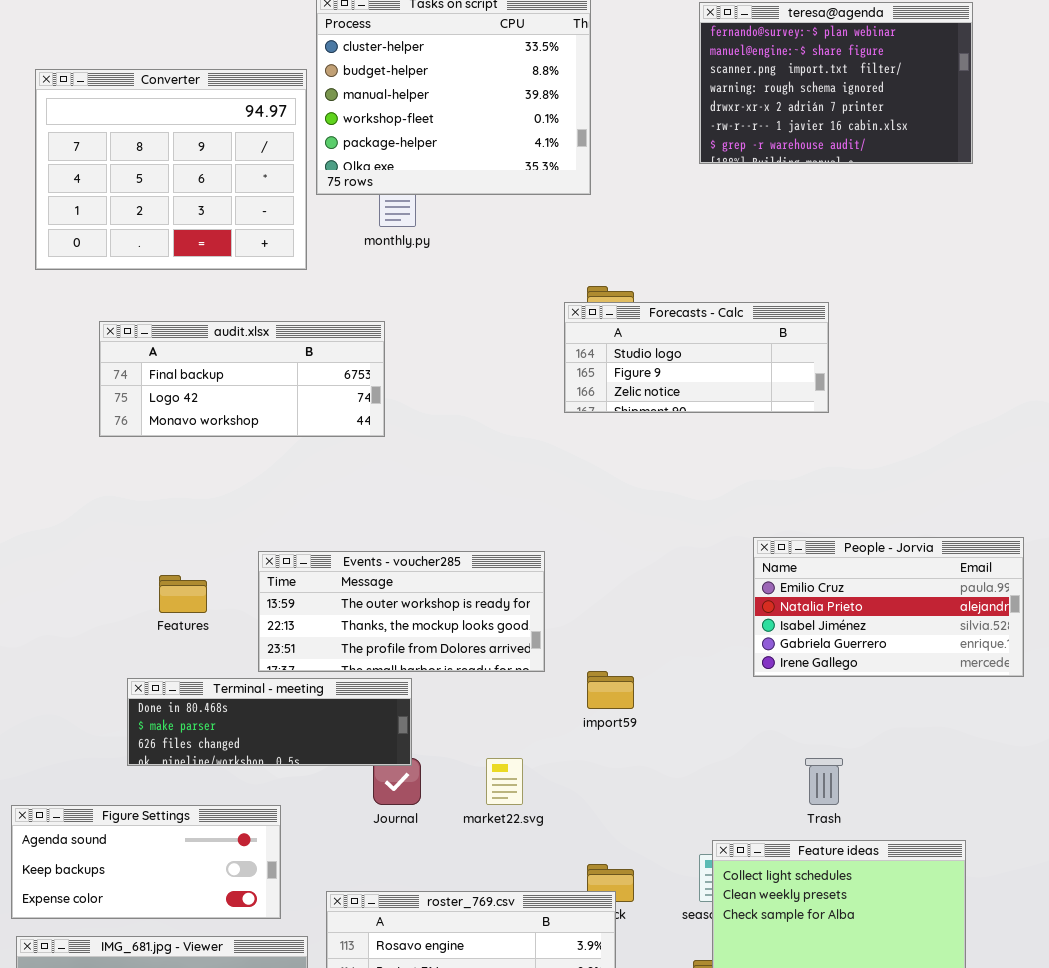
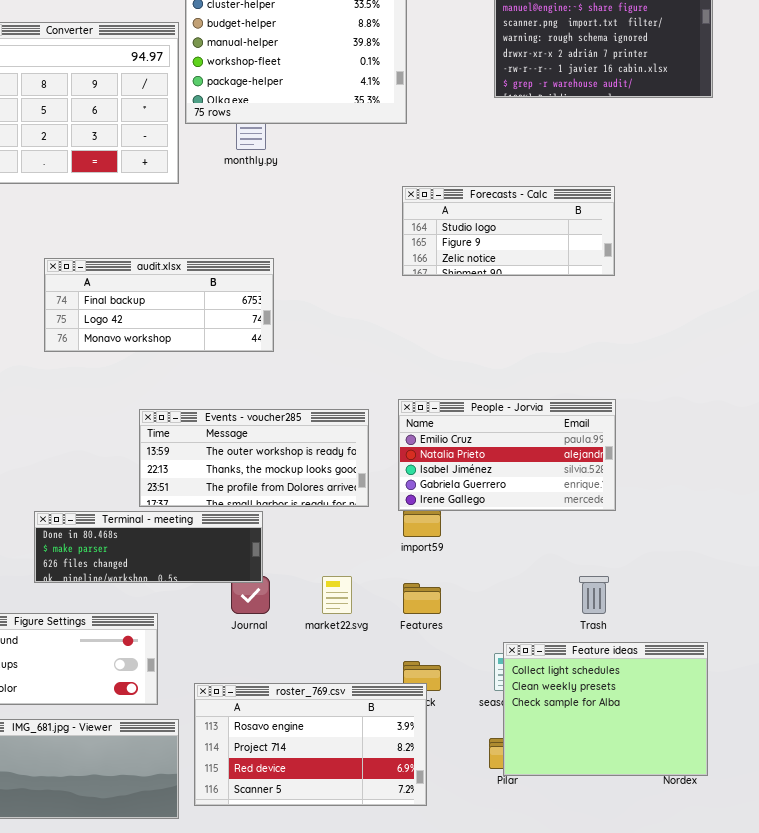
Forecasts - Calc: [564,302,829,413] -> [402,186,615,276], moved
audit.xlsx: [99,321,385,437] -> [44,258,274,352], moved
People - Jorvia: [753,537,1024,677] -> [398,399,616,511], moved
Features: [159,575,207,613] -> [403,583,441,614], moved

